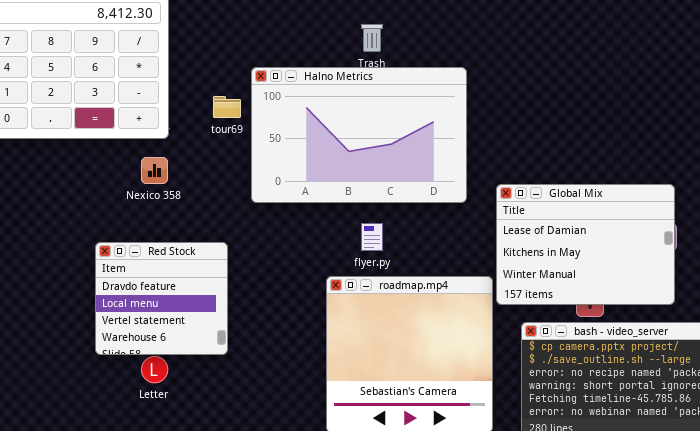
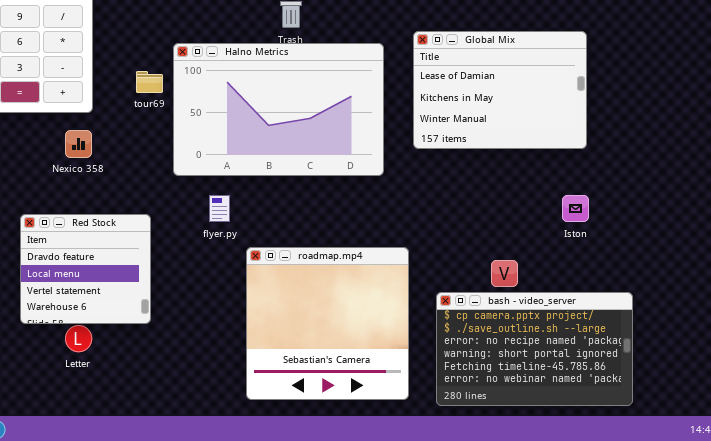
Global Mix: [496,184,675,305] -> [413,31,587,149], moved
flyer.py: [361,223,383,251] -> [209,195,230,222], moved

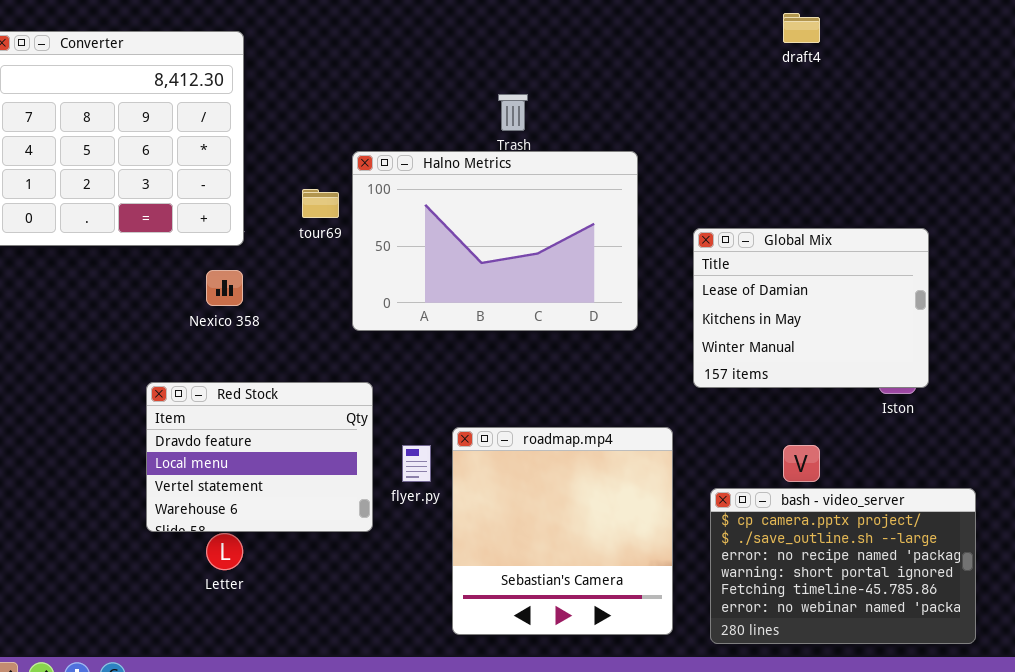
Global Mix: [413,31,587,149] -> [693,228,929,388], moved
flyer.py: [209,195,230,222] -> [402,445,431,482], moved
Red Stock: [20,214,151,324] -> [146,382,373,532], resized

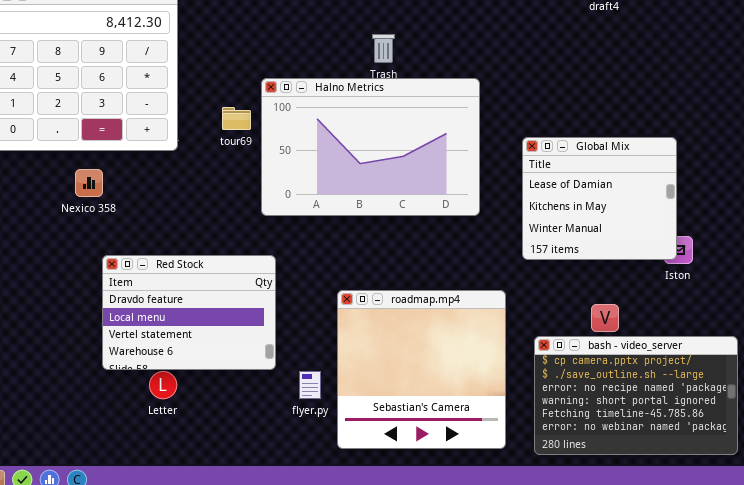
Global Mix: [693,228,929,388] -> [522,137,677,260], resized
Nexico 358: [206,270,243,306] -> [75,169,103,197], moved
flyer.py: [402,445,431,482] -> [299,371,321,399], moved

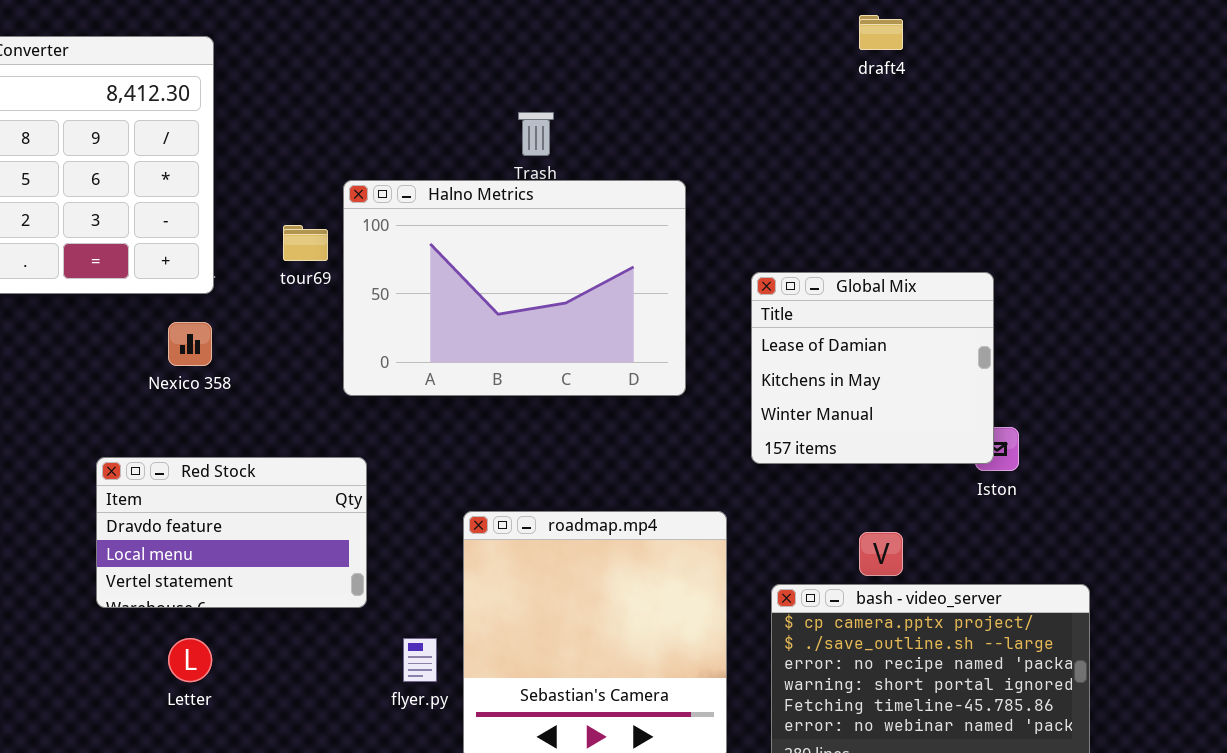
Nexico 358: [75,169,103,197] -> [168,322,212,366], moved
Red Stock: [102,255,276,370] -> [96,457,367,608], resized

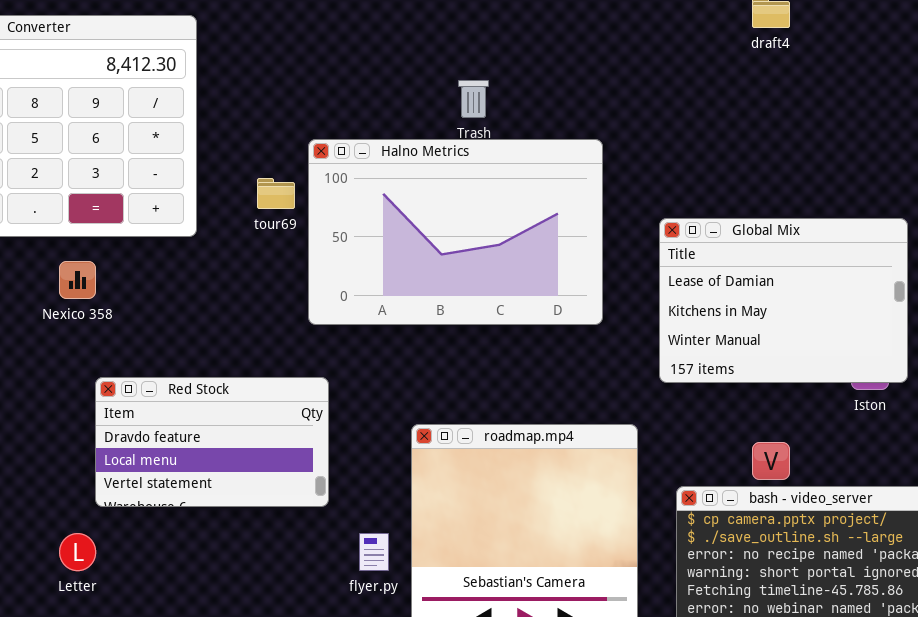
Global Mix: [751,272,994,464] -> [659,218,908,383], resized
Nexico 358: [168,322,212,366] -> [59,261,96,299], moved
Letter: [168,638,212,682] -> [59,533,96,571], moved

